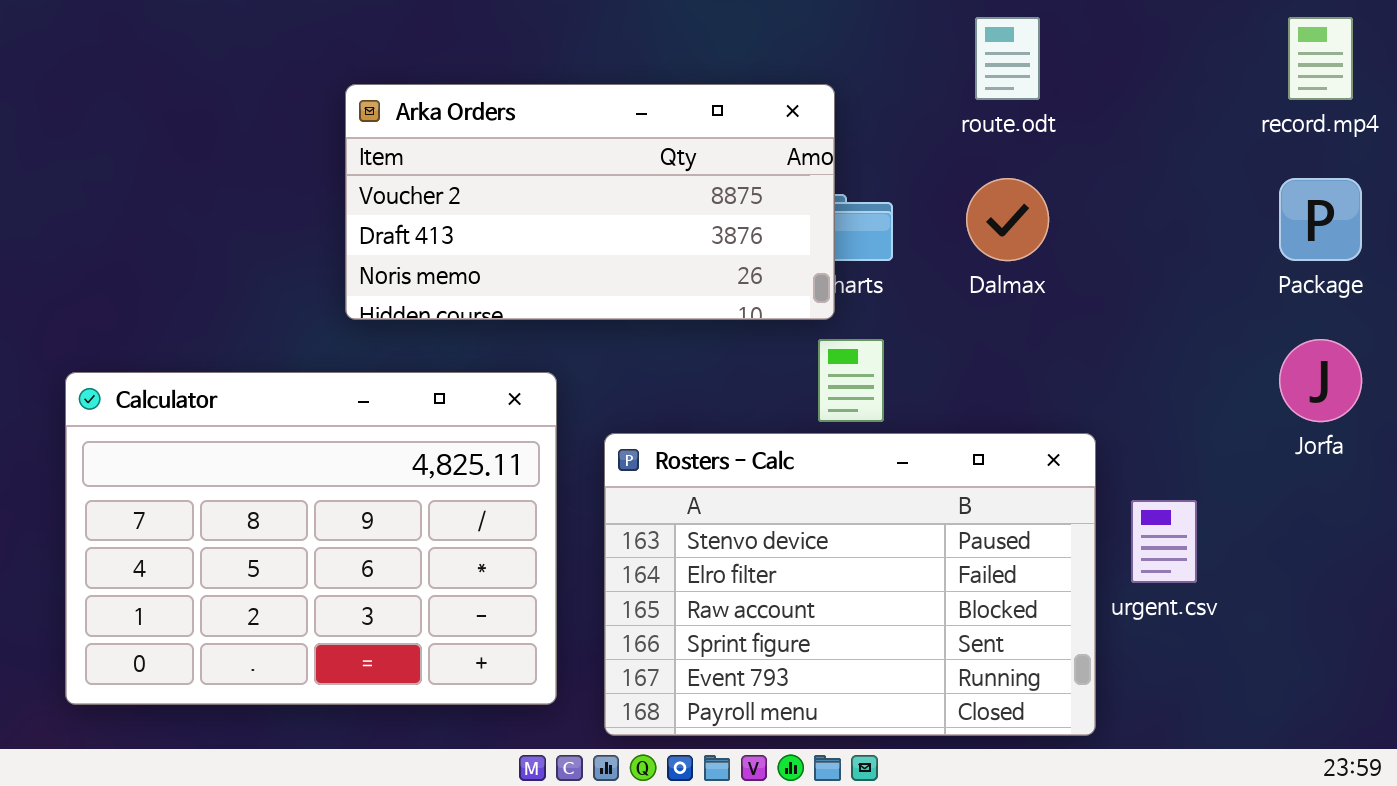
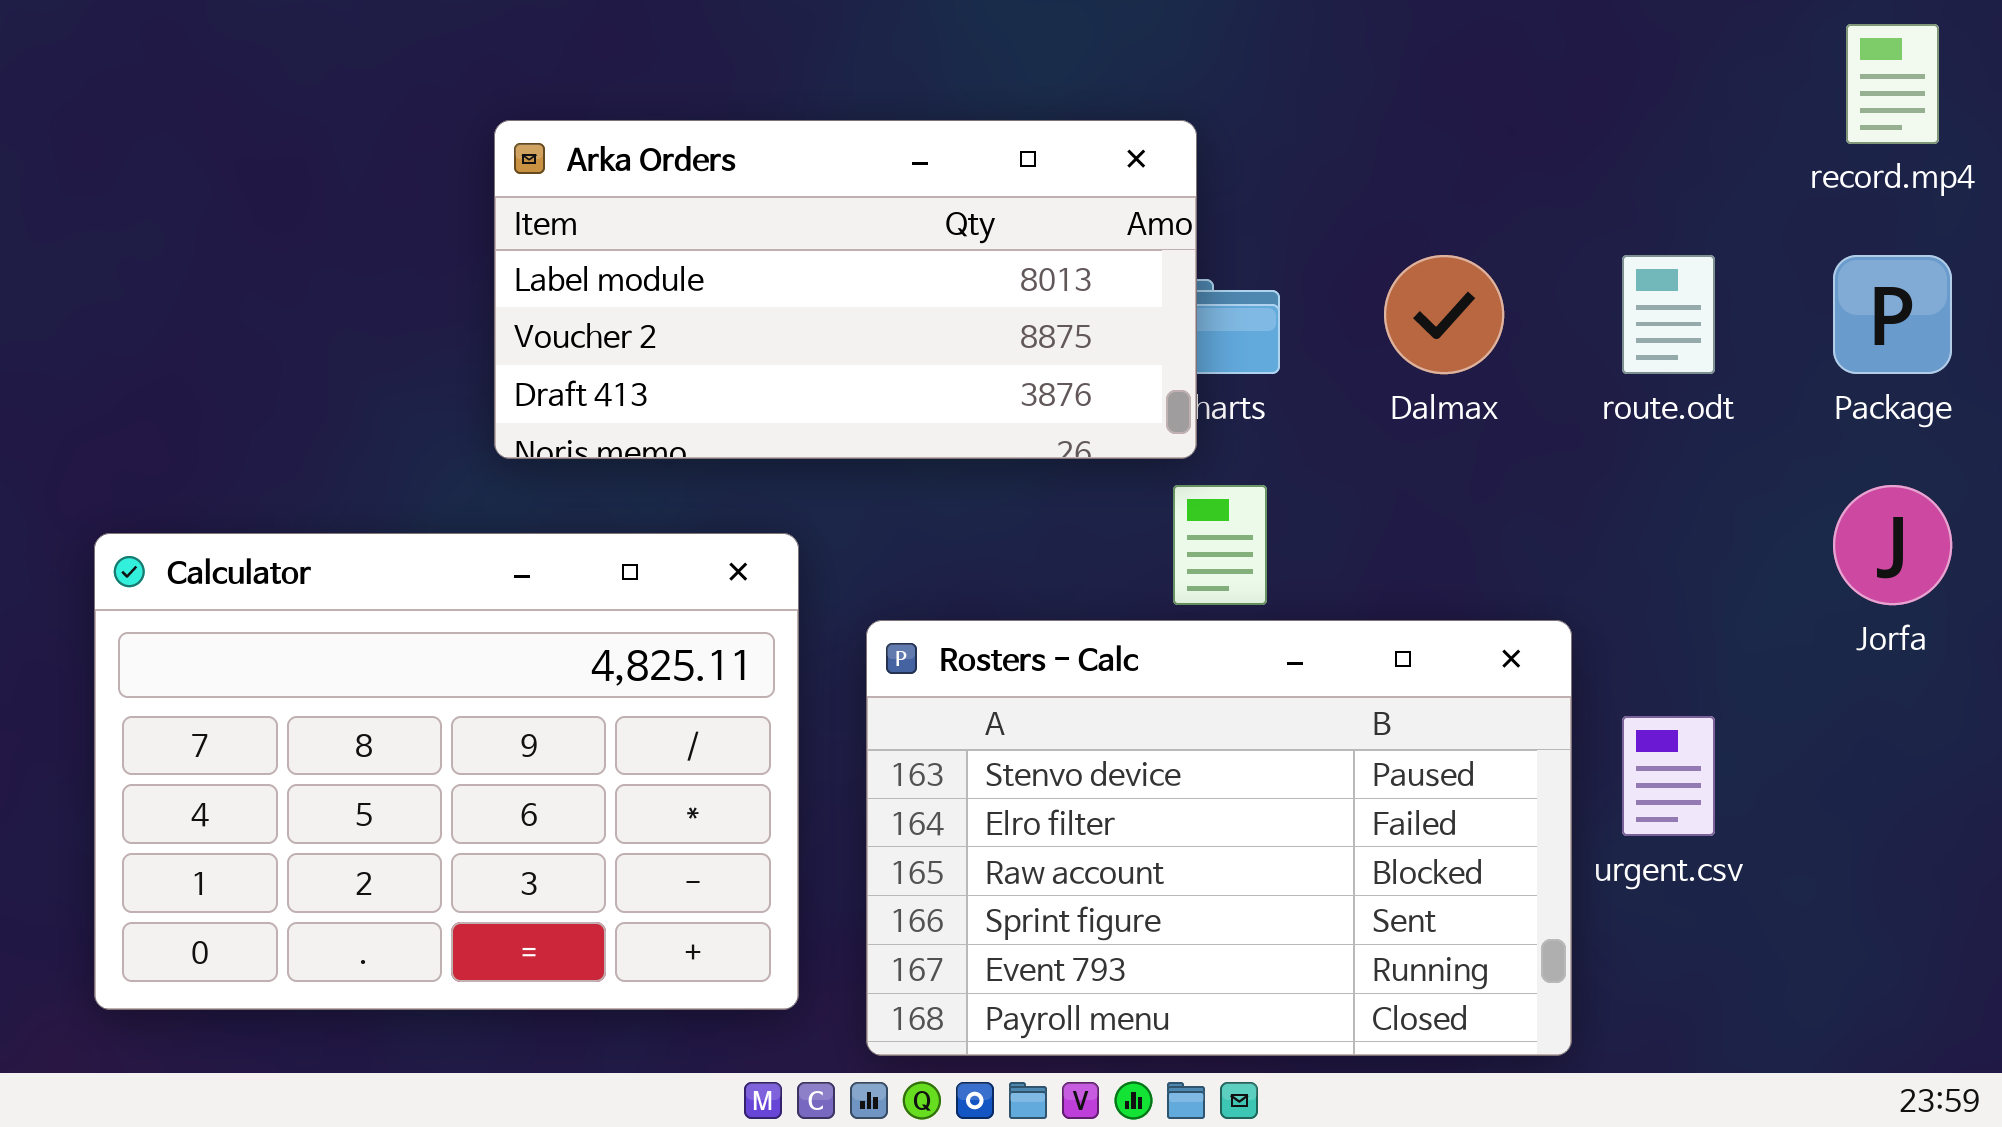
route.odt: [975,17,1040,100] -> [1622,255,1715,374], moved
Arka Orders: [345,84,835,320] -> [494,120,1197,459], scrolled up 1 row

